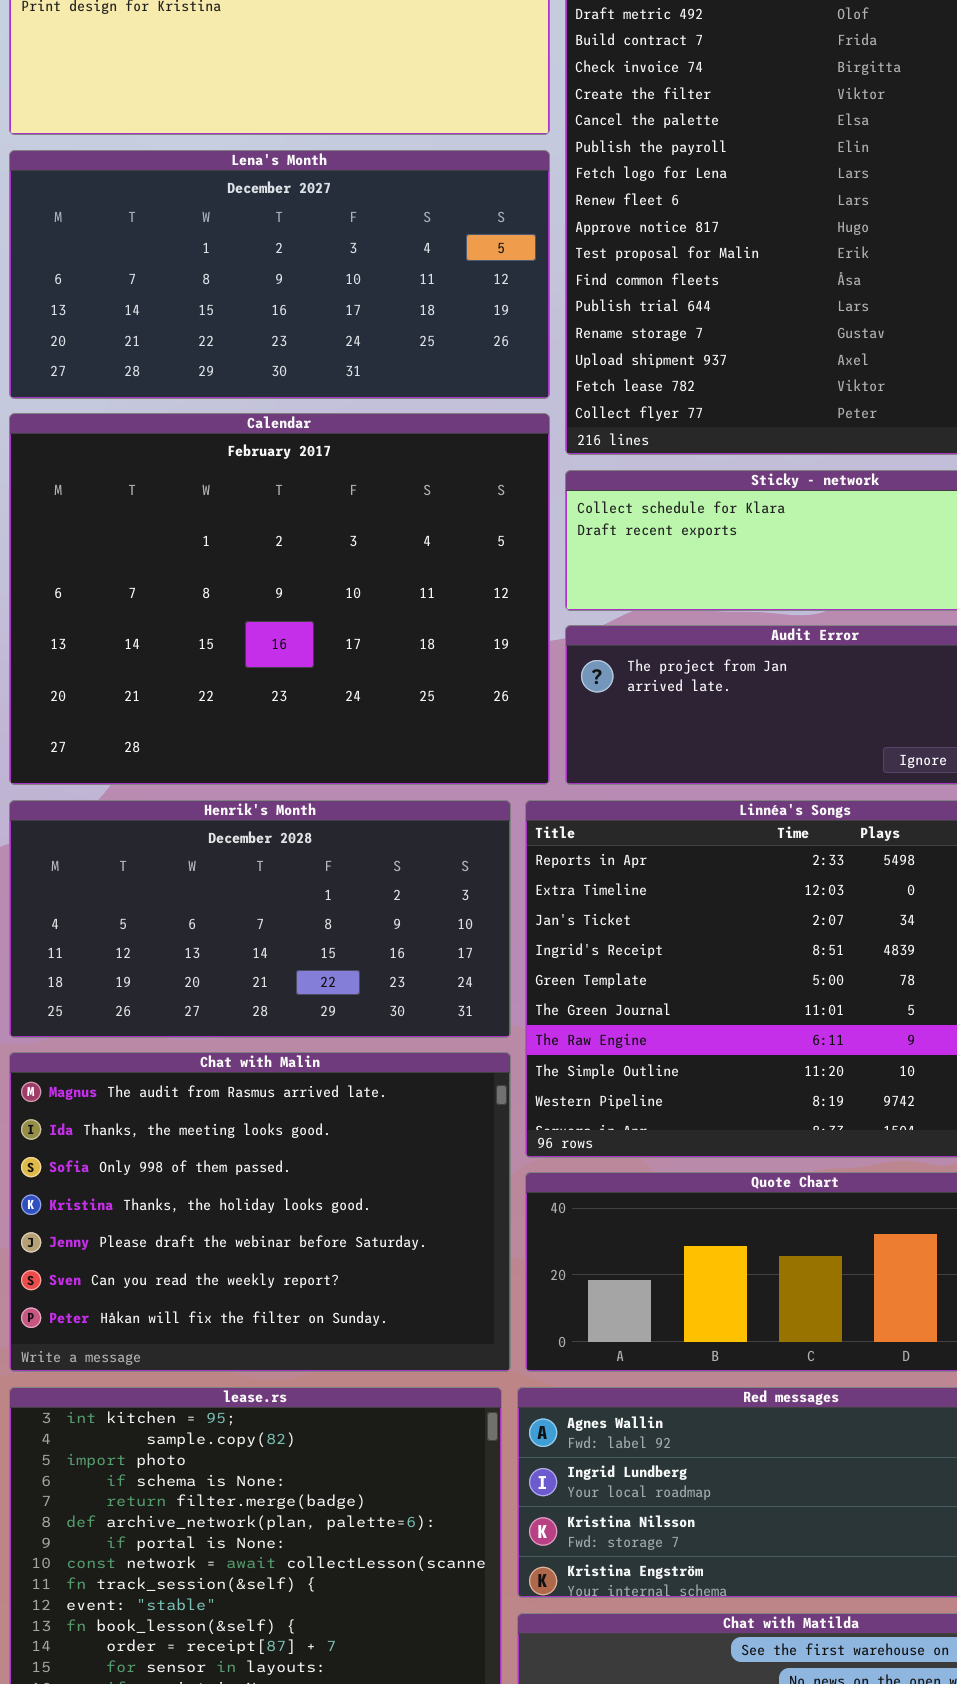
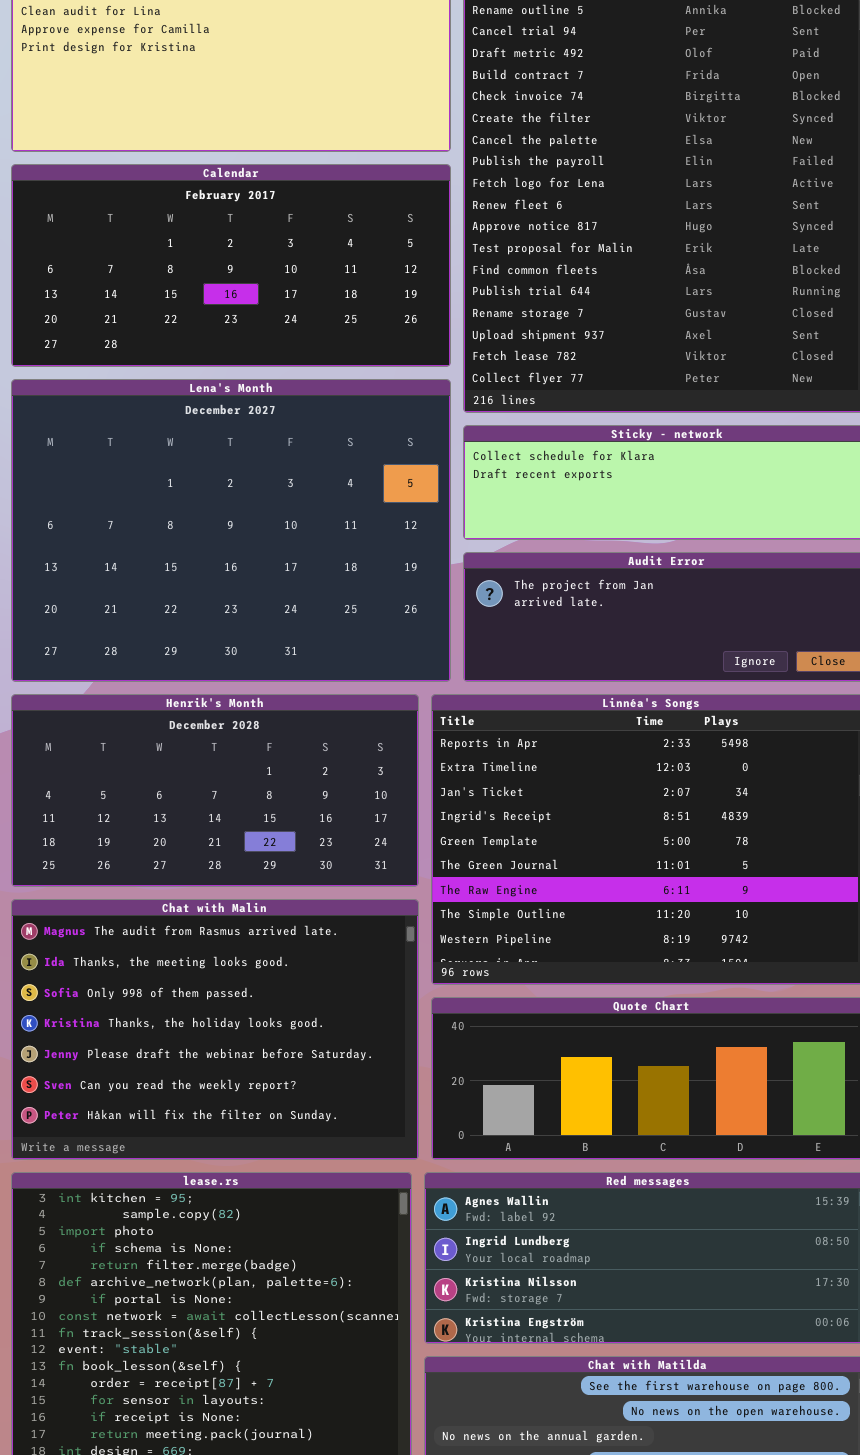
Lena's Month: [9,150,550,399] -> [11,379,451,682], moved, resized
Calendar: [9,413,550,785] -> [11,164,451,367], moved, resized

